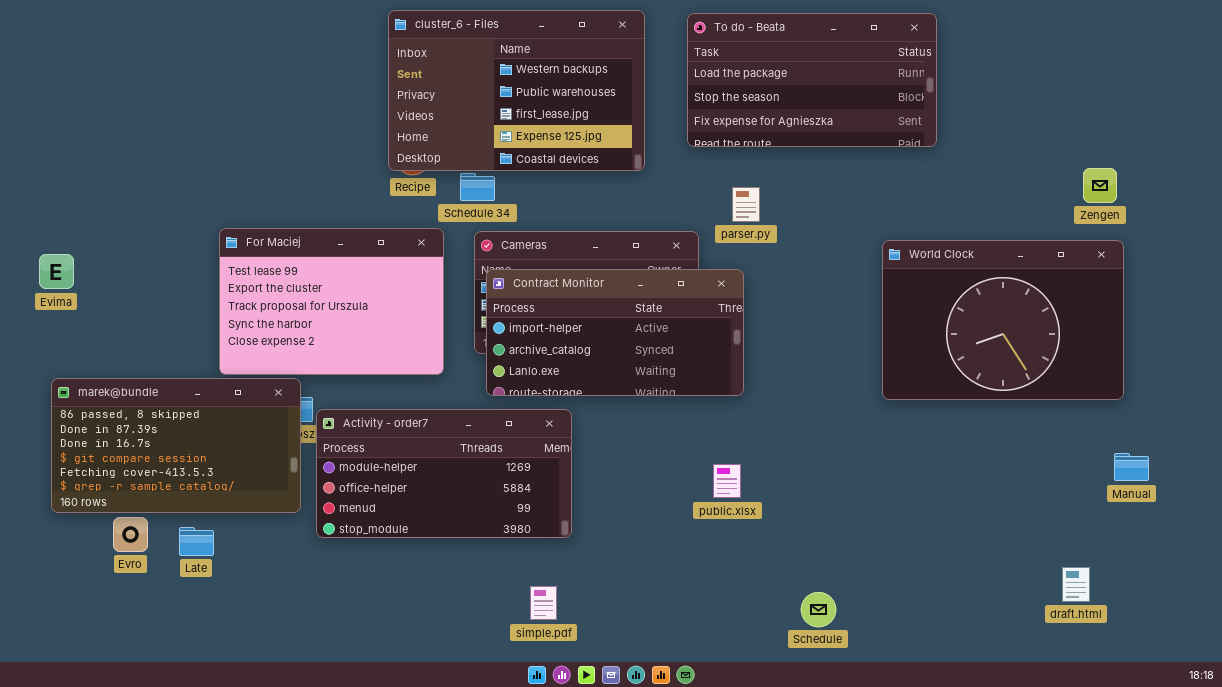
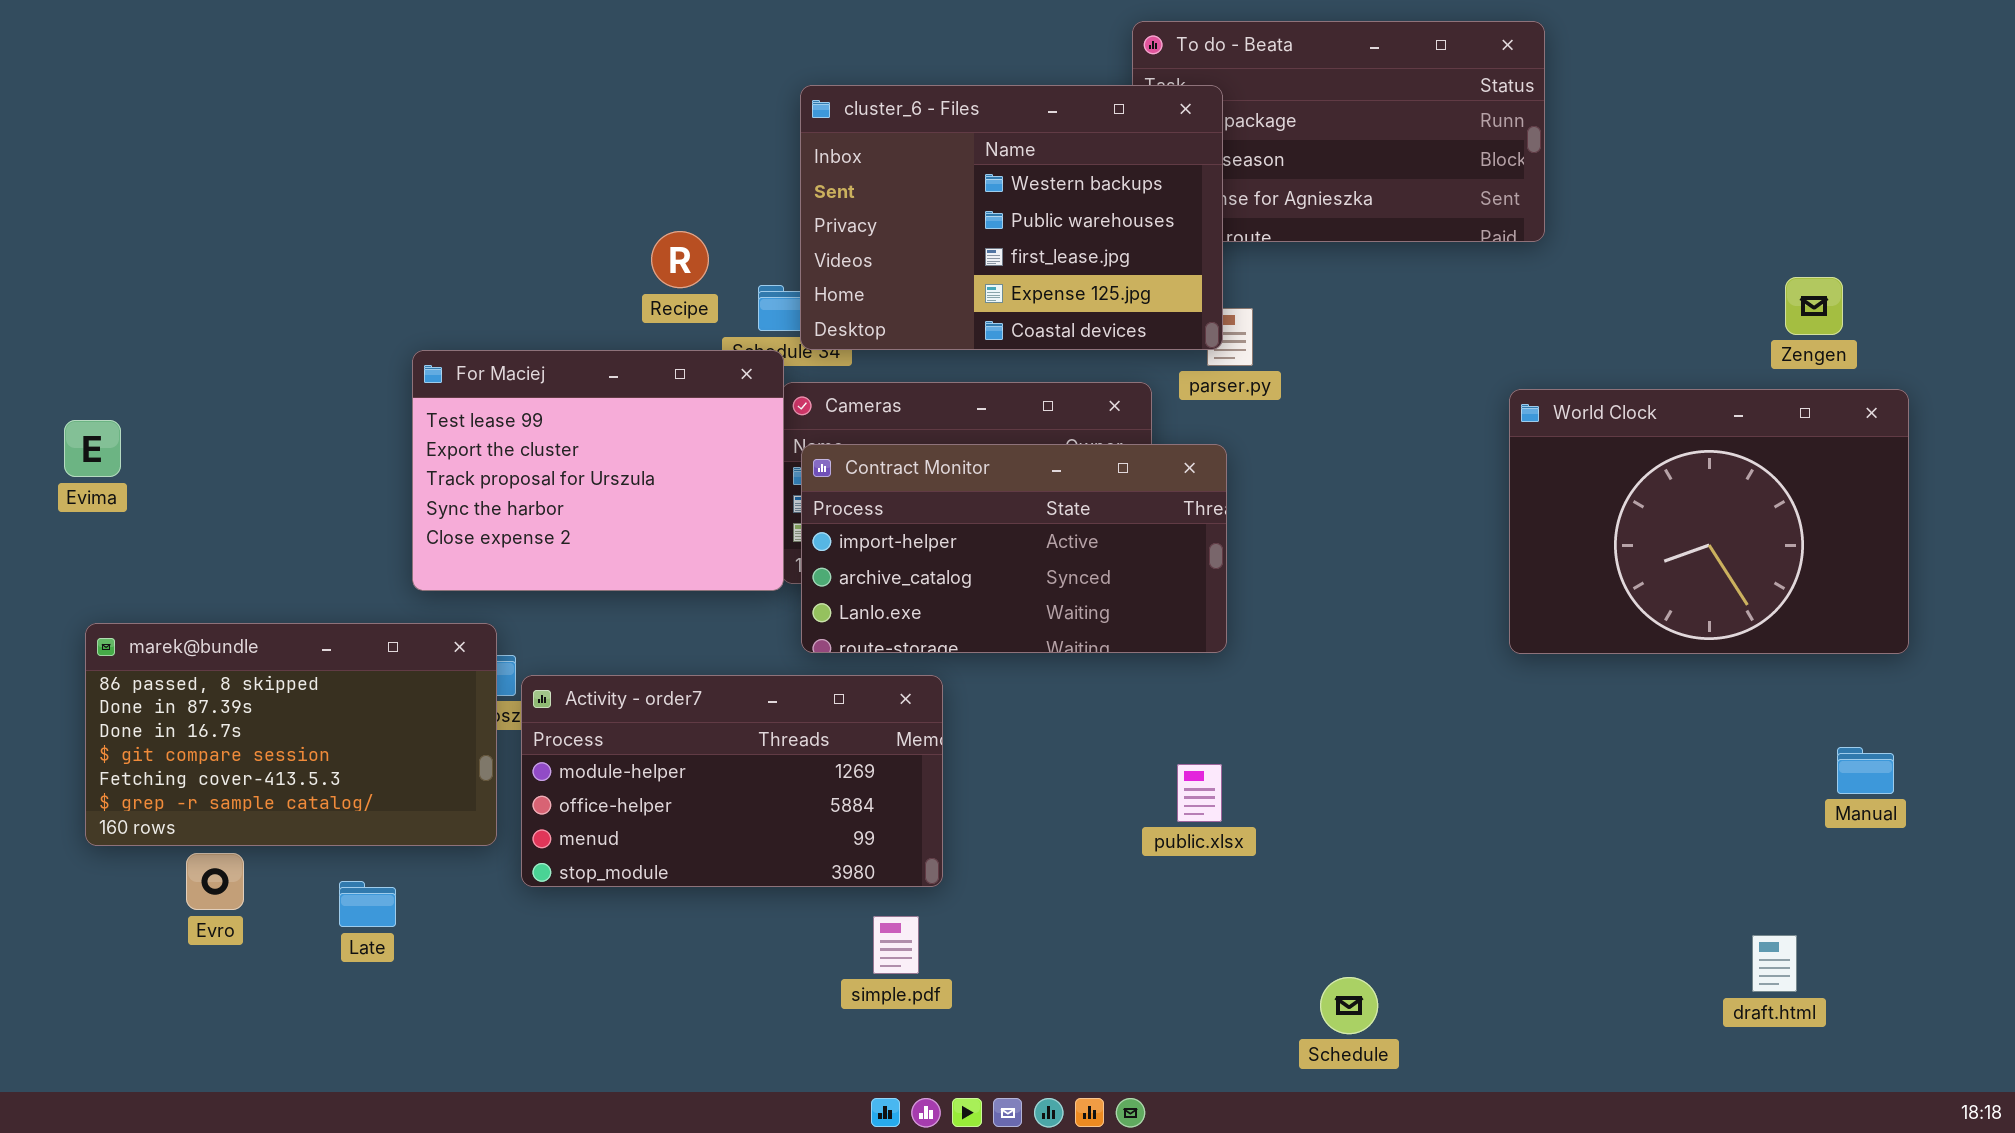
cluster_6 - Files: [388,10,645,171] -> [800,85,1223,350], moved
For Maciej: [219,228,444,375] -> [412,350,784,591], moved
World Clock: [882,240,1124,400] -> [1509,389,1909,654], moved
Late: [179,527,214,556] -> [339,881,396,927], moved
simple.pdf: [530,586,557,620] -> [873,916,919,974], moved

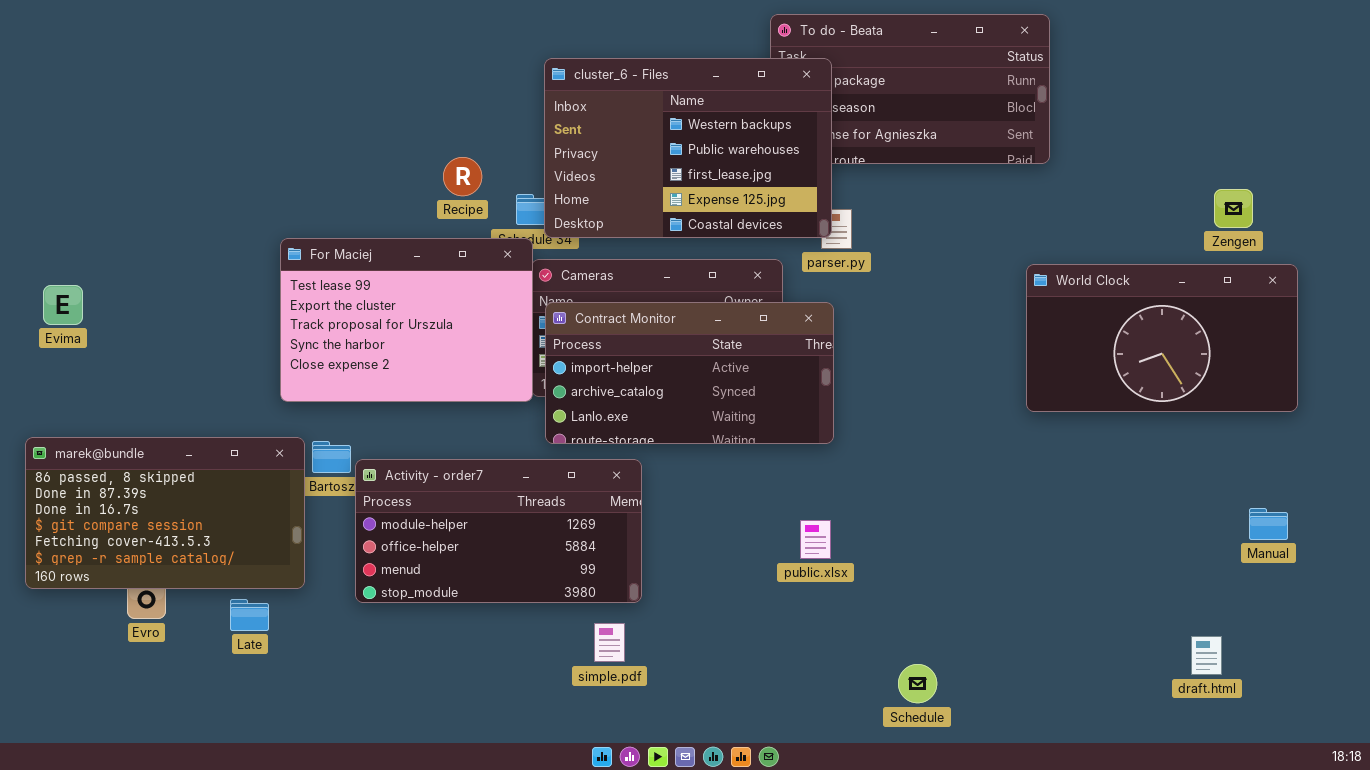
World Clock: [1509,389,1909,654] -> [1026,264,1298,412], resized
marek@bundle: [85,623,497,846] -> [25,437,305,589], moved

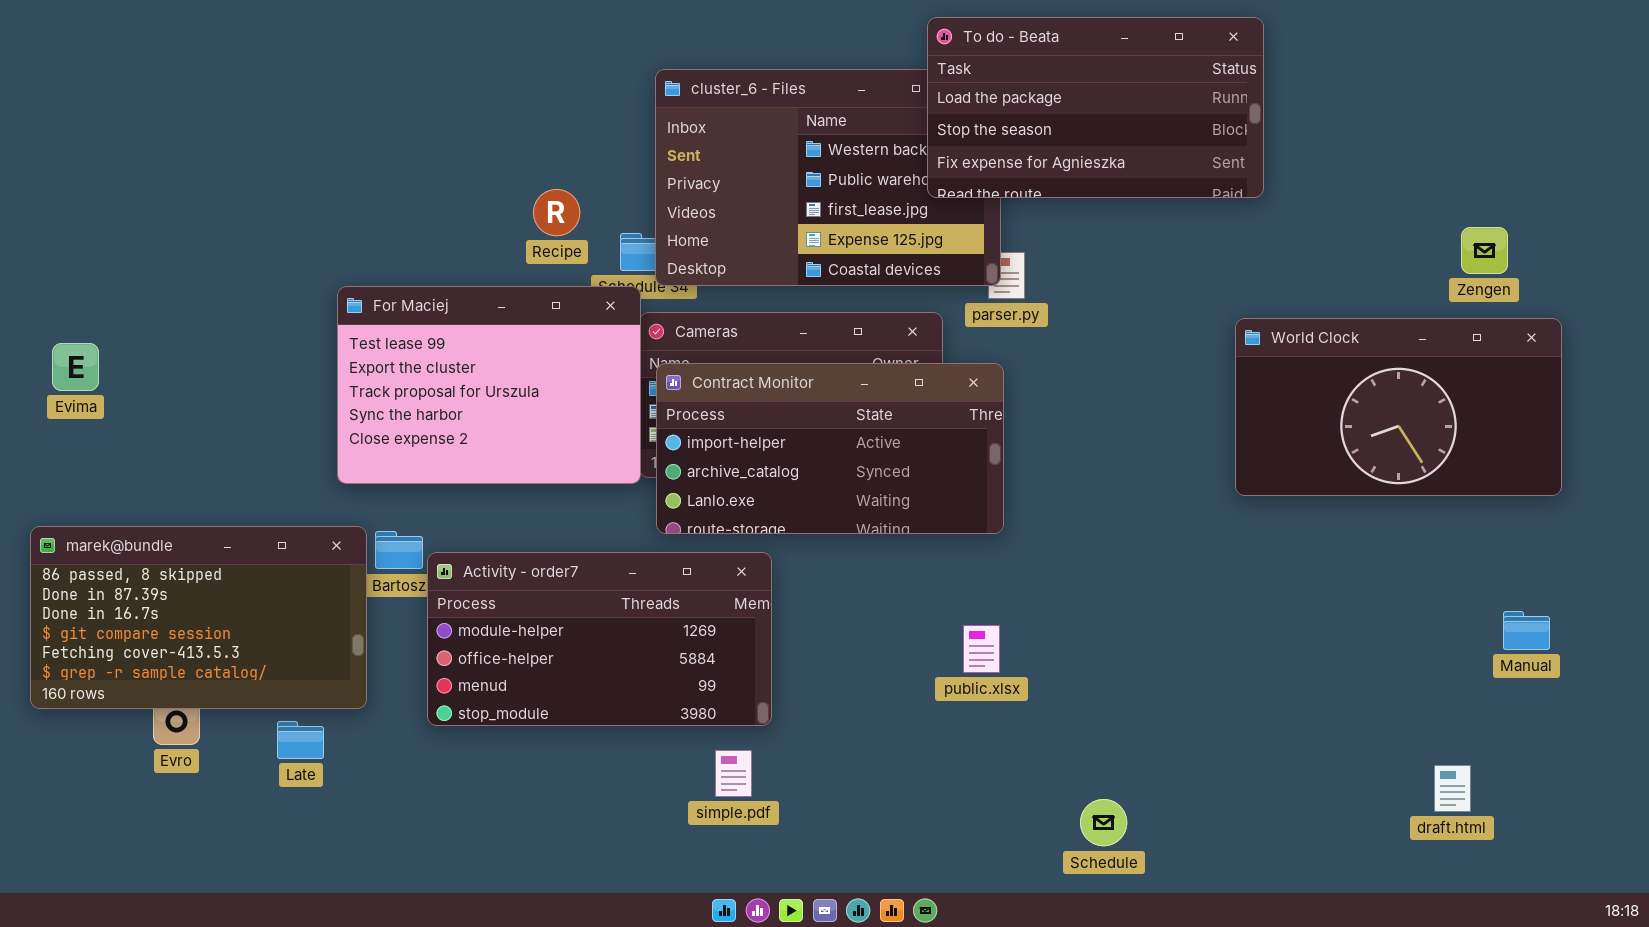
To do - Beata: [770,14,1050,164] -> [927,17,1264,198], raised

